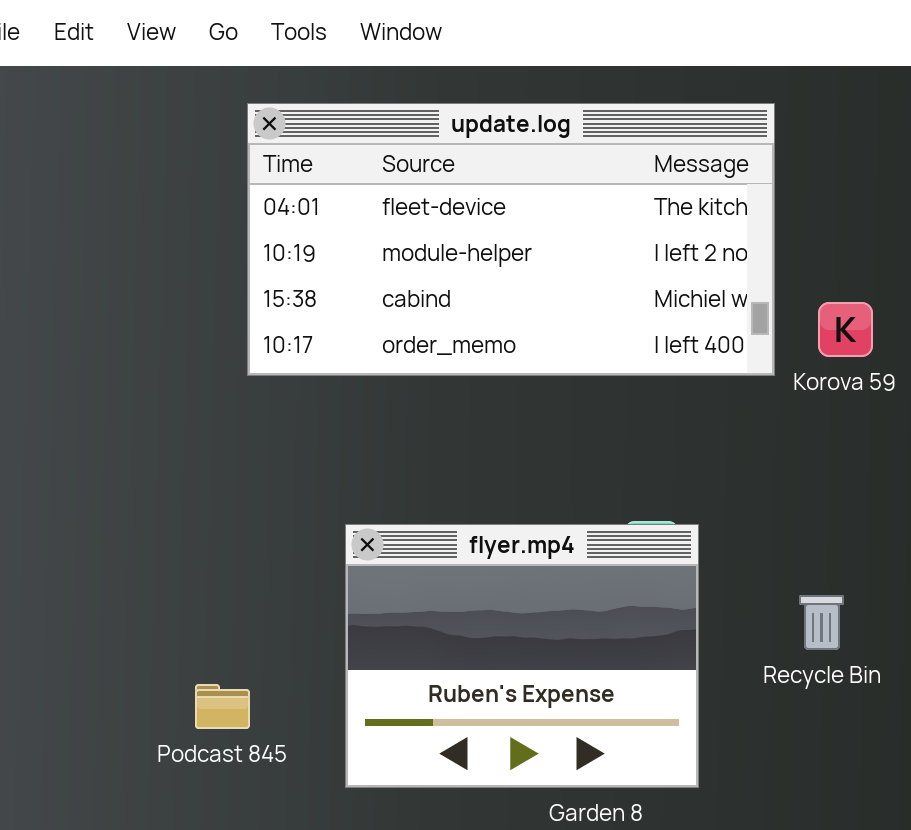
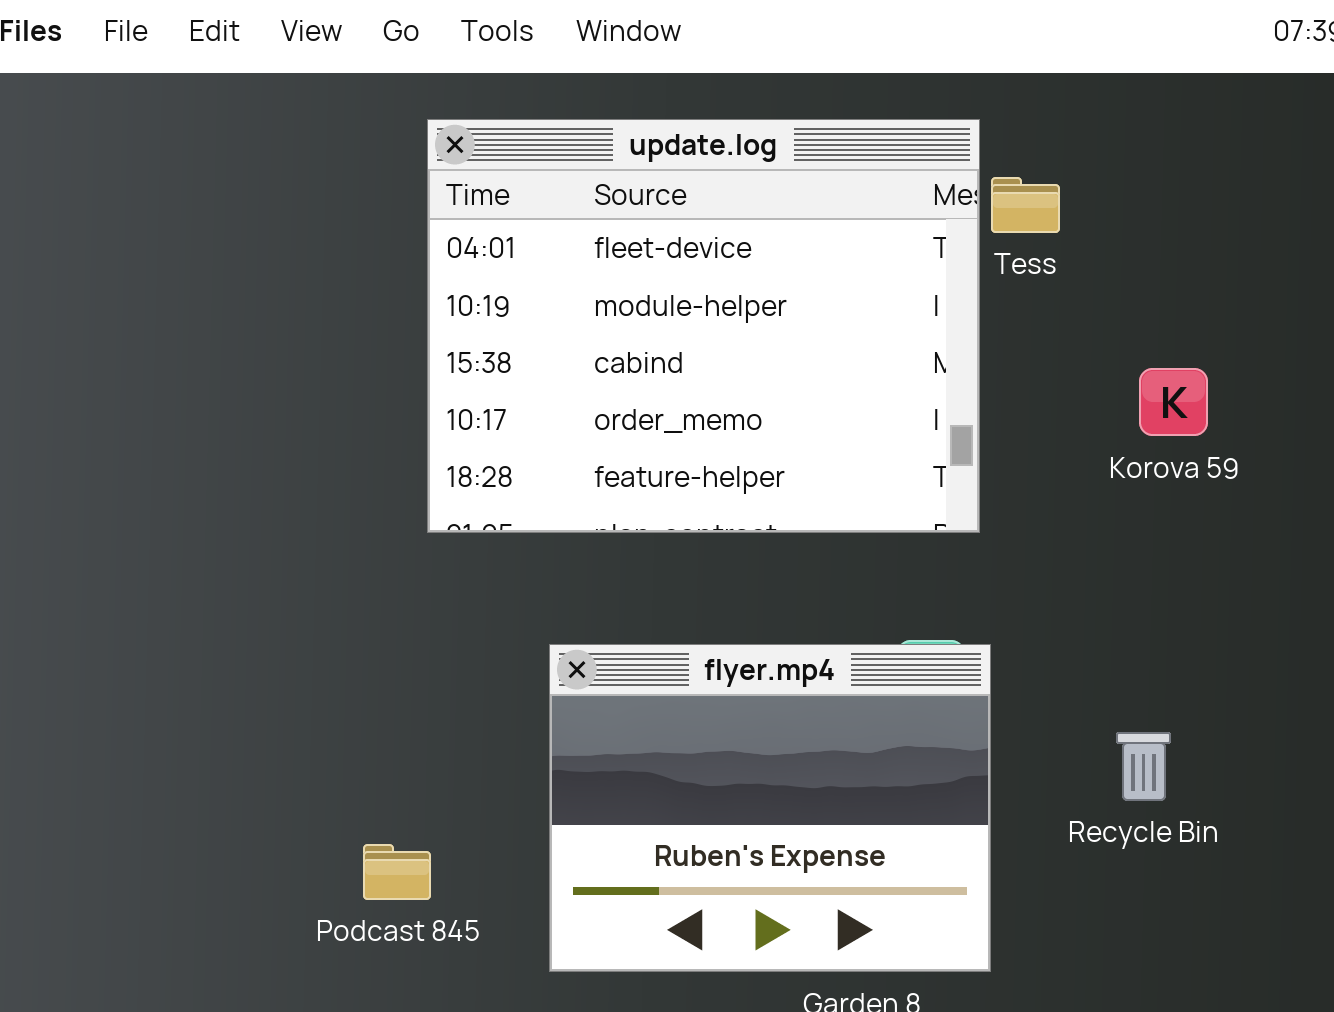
update.log: [247,103,775,376] -> [427,119,980,533], resized

